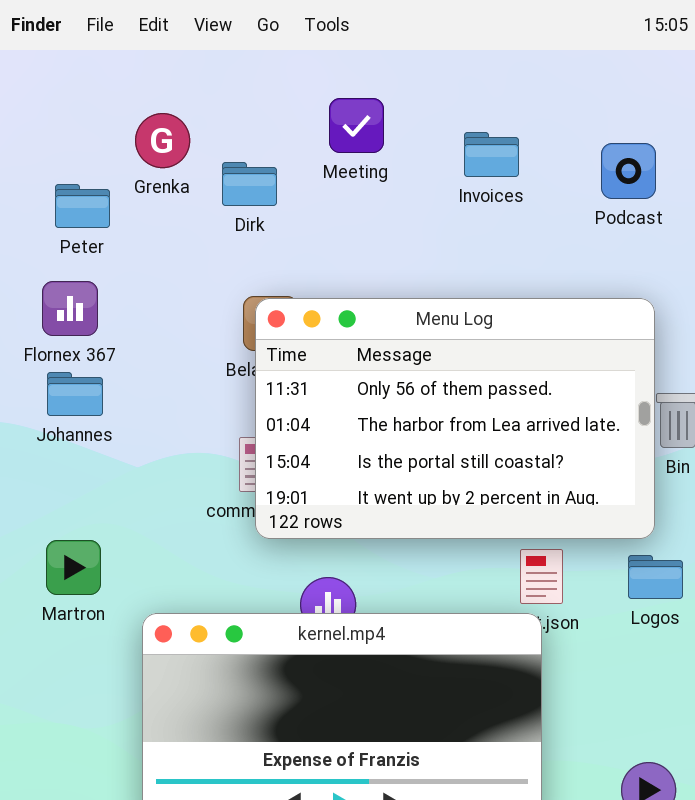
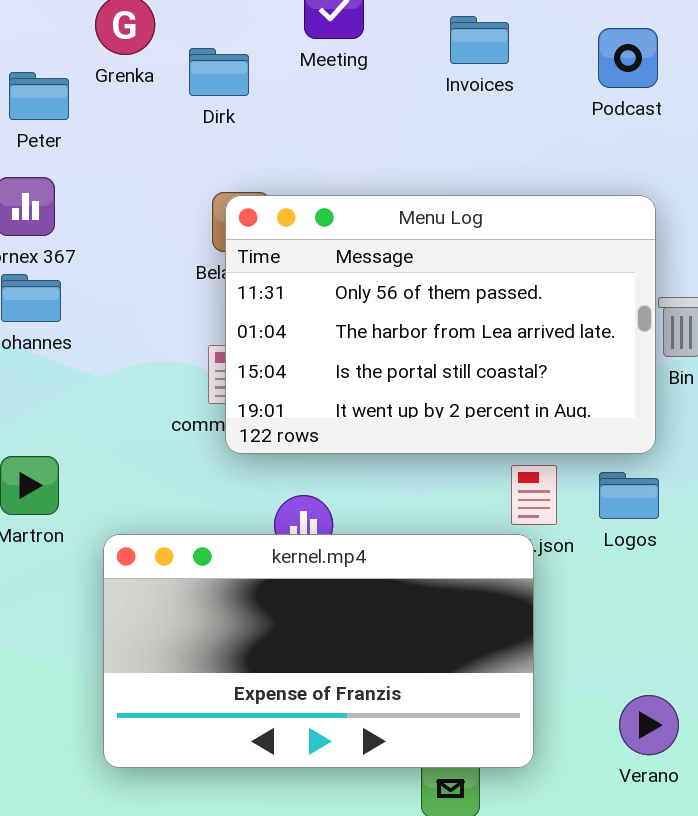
Logos: [628,555,683,599] -> [599,472,659,519], moved

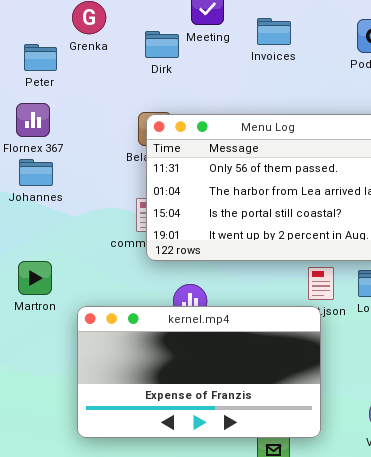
Invoices: [450,16,509,64] -> [257,18,291,45], moved
Dirk: [189,48,249,96] -> [145,31,179,58], moved

